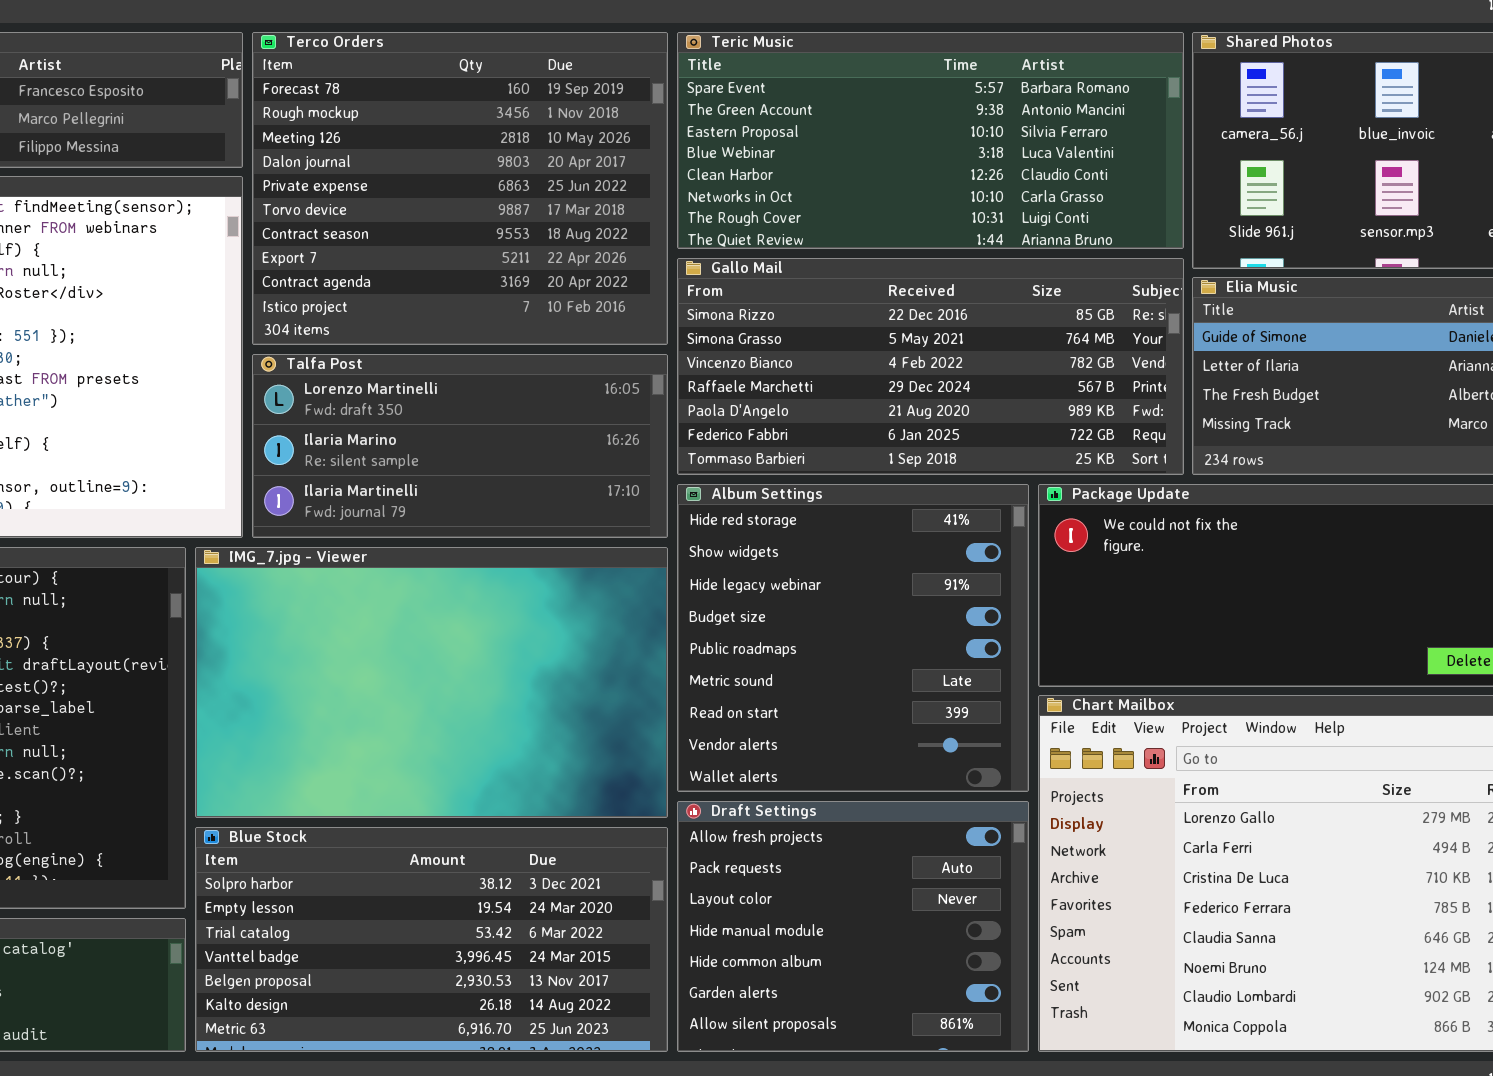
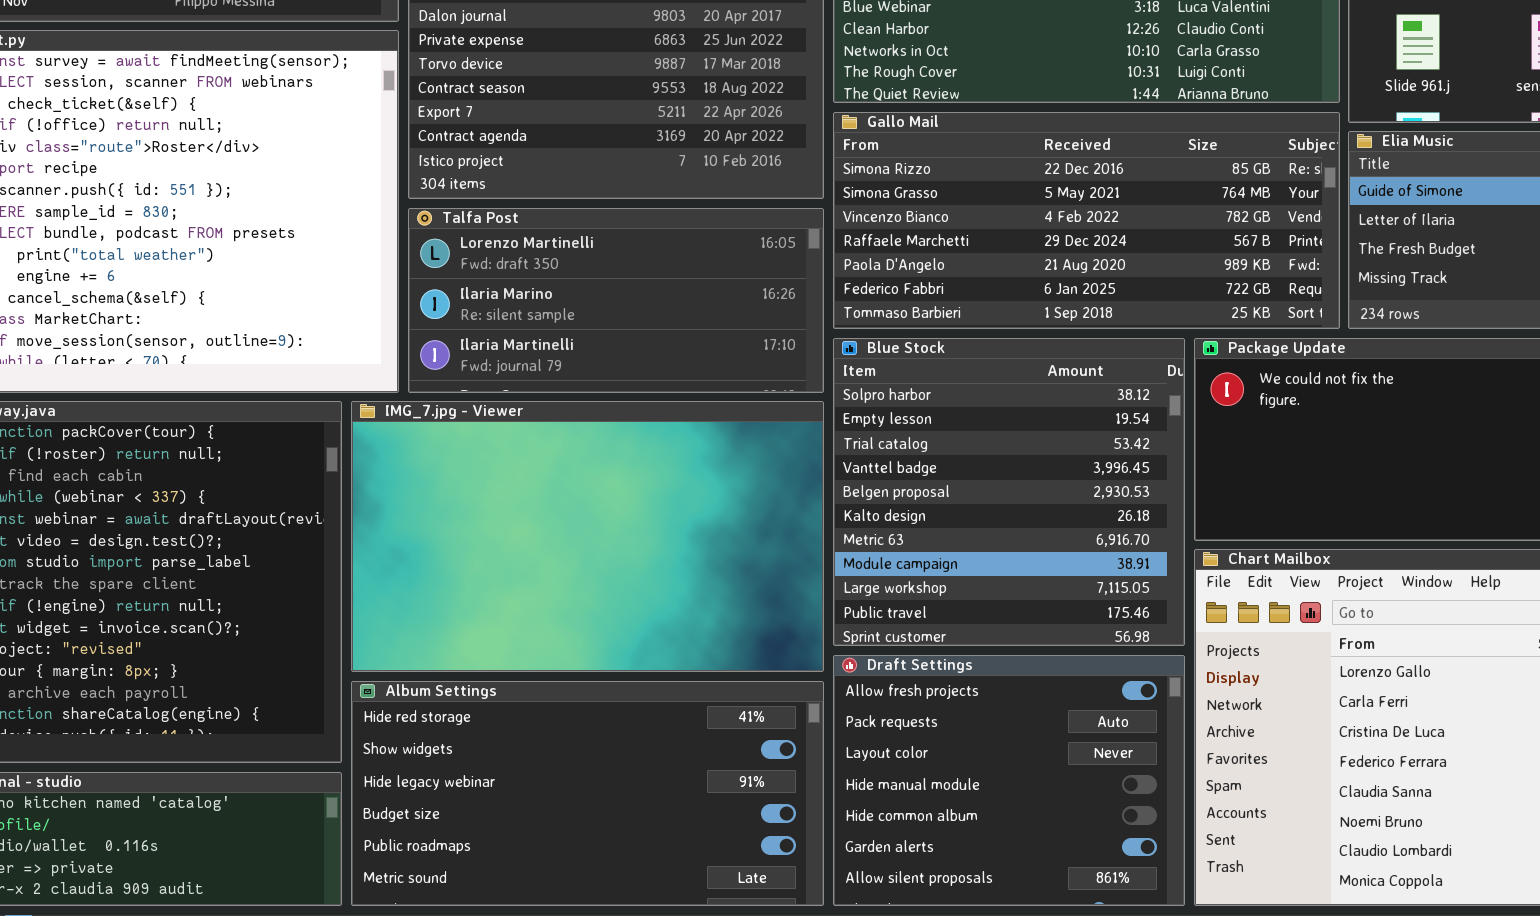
Album Settings: [677,484,1029,792] -> [351,681,824,906], moved, resized
Blue Stock: [195,827,668,1052] -> [833,338,1185,646], moved, resized

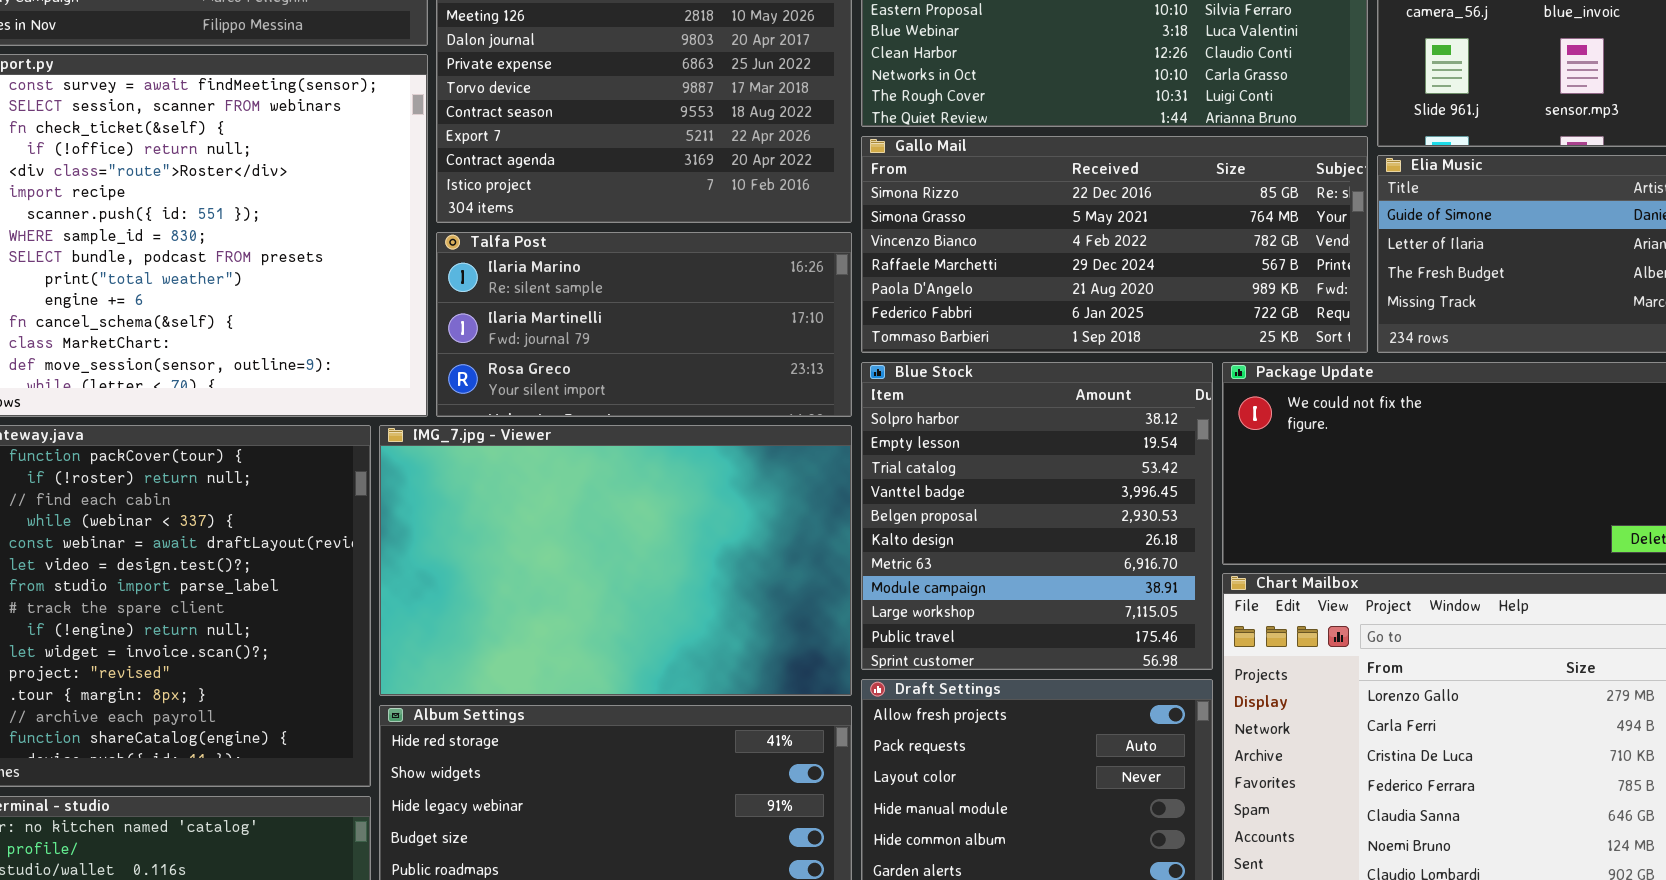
Talfa Post: [408,208,824,393] -> [436,232,852,417], scrolled down 1 row

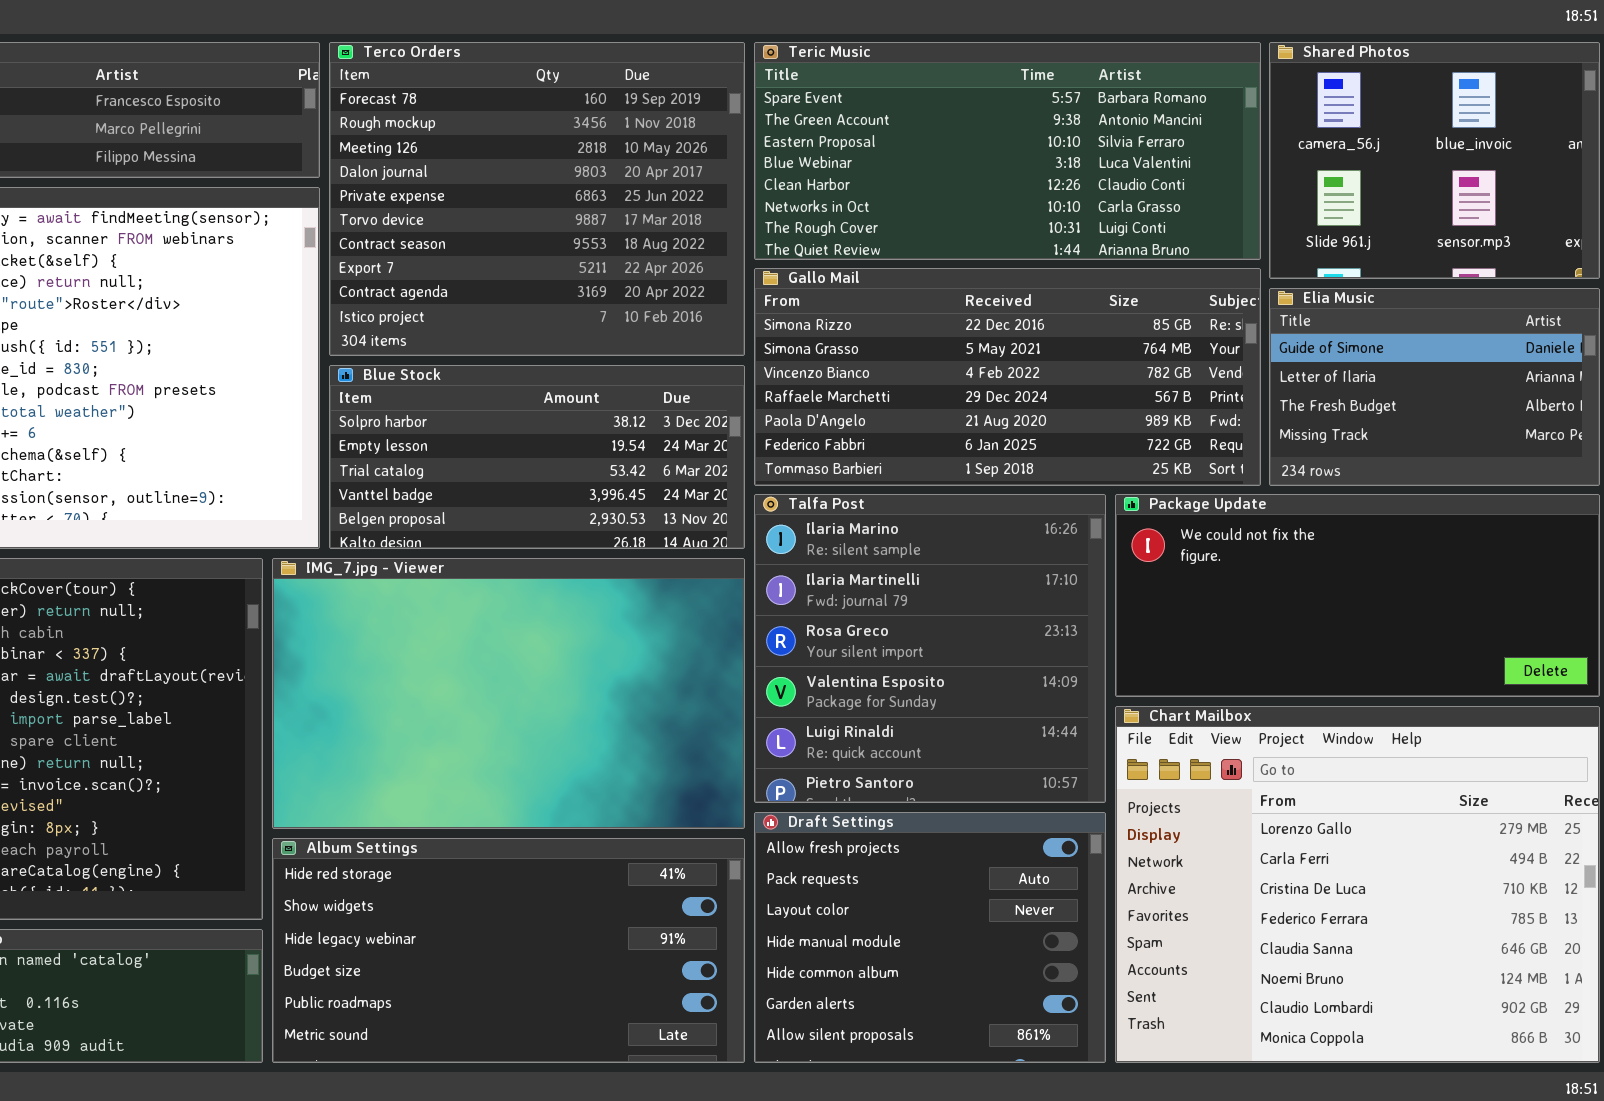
Talfa Post: [436,232,852,417] -> [754,494,1106,803], moved, resized
Blue Stock: [861,362,1213,670] -> [329,365,745,549], moved, resized

